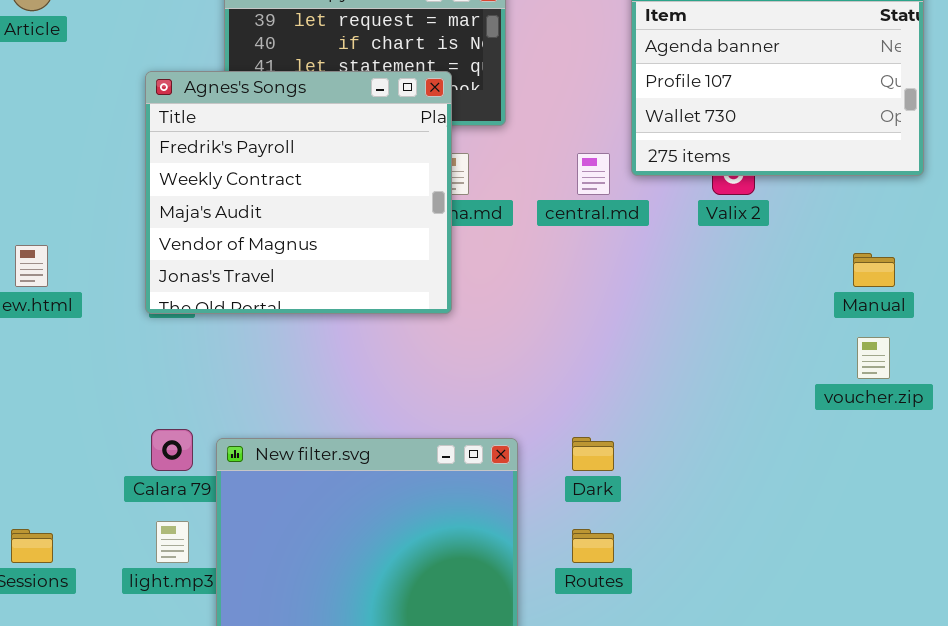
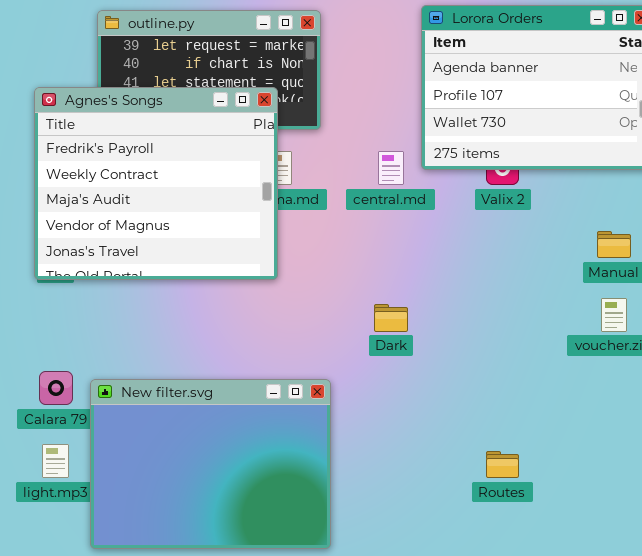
Dark: [572,437,614,471] -> [374,304,408,332], moved
Routes: [572,529,614,563] -> [486,451,519,478], moved

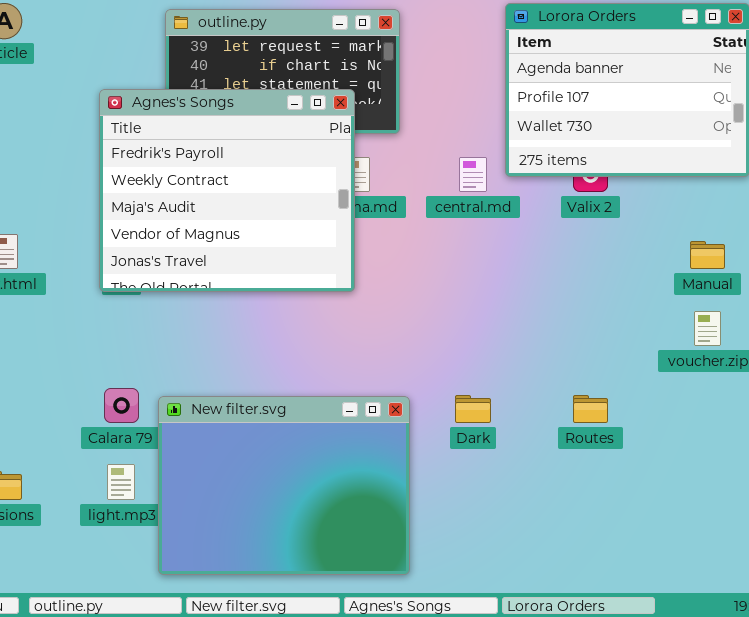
Dark: [374,304,408,332] -> [455,395,491,423], moved
Routes: [486,451,519,478] -> [573,395,608,423], moved

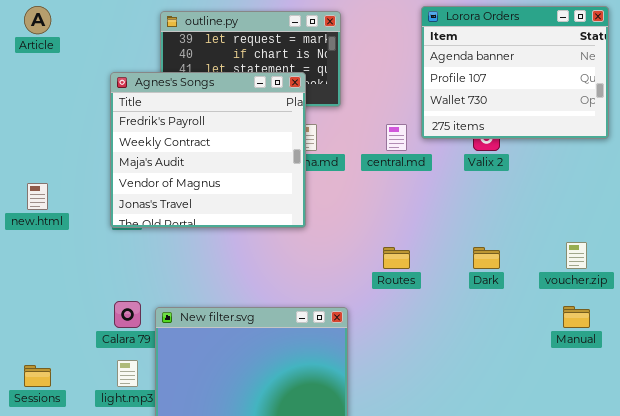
Manual: [690,241,725,269] -> [563,306,590,328], moved
Dark: [455,395,491,423] -> [473,247,500,269], moved
Routes: [573,395,608,423] -> [383,247,410,269], moved

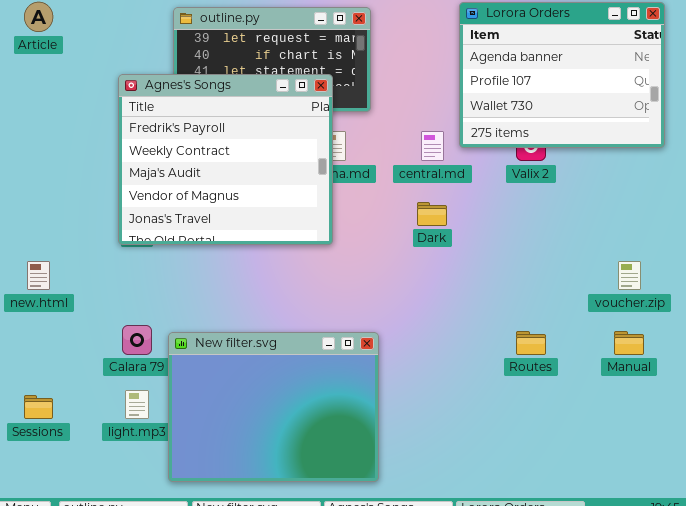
new.html: [27,183,48,210] -> [27,261,50,290], moved
Routes: [383,247,410,269] -> [516,331,546,355], moved
Dark: [473,247,500,269] -> [417,202,447,226], moved

